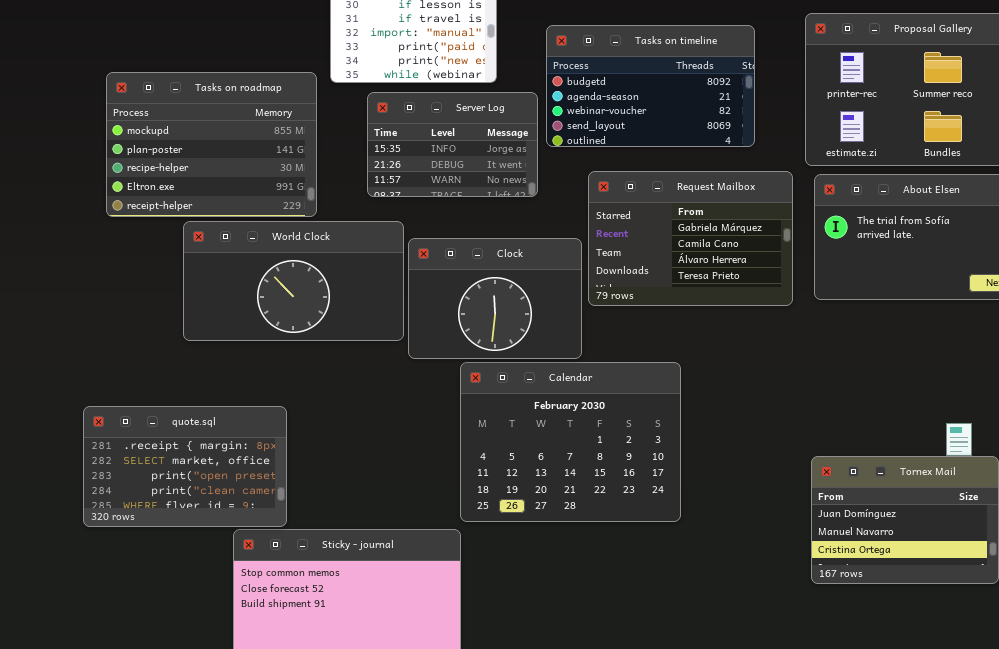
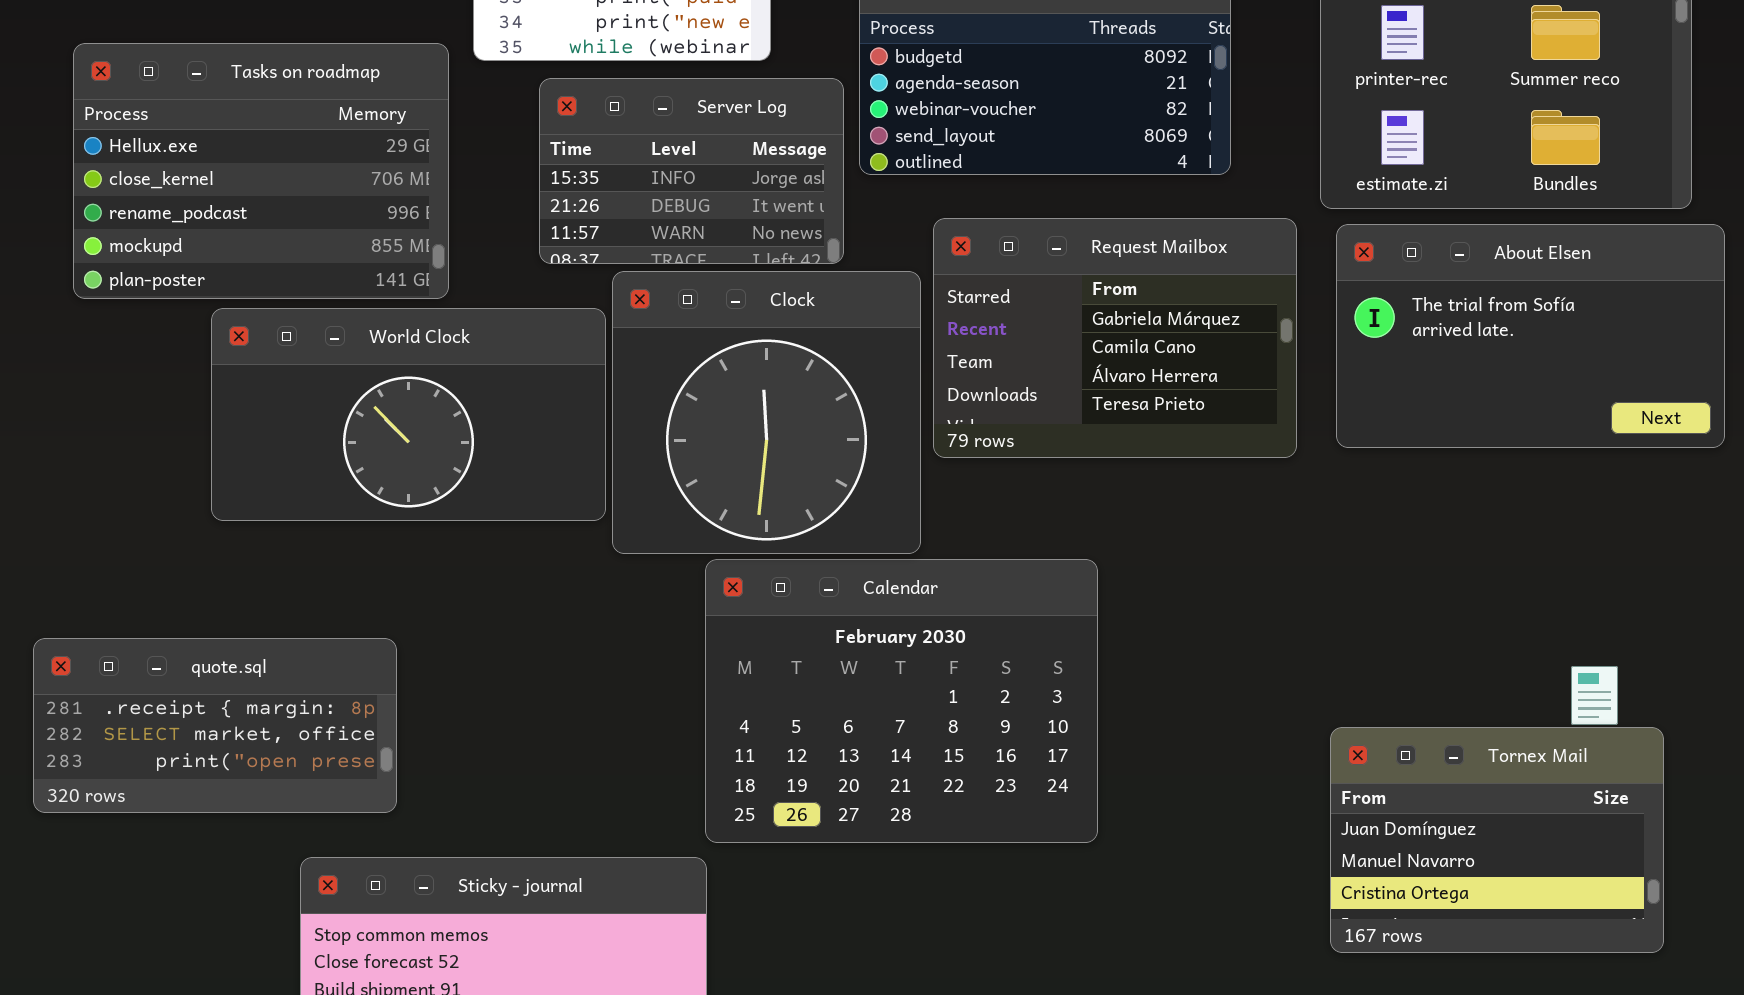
Tasks on roadmap: [106,72,317,217] -> [73,43,449,299], scrolled up 3 rows
Clock: [408,238,582,359] -> [612,271,921,554], resized
quote.sql: [83,406,287,527] -> [33,638,397,813], resized

